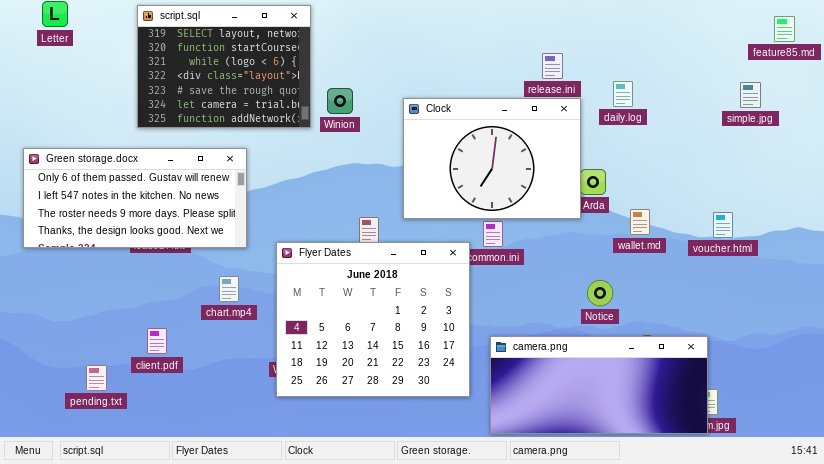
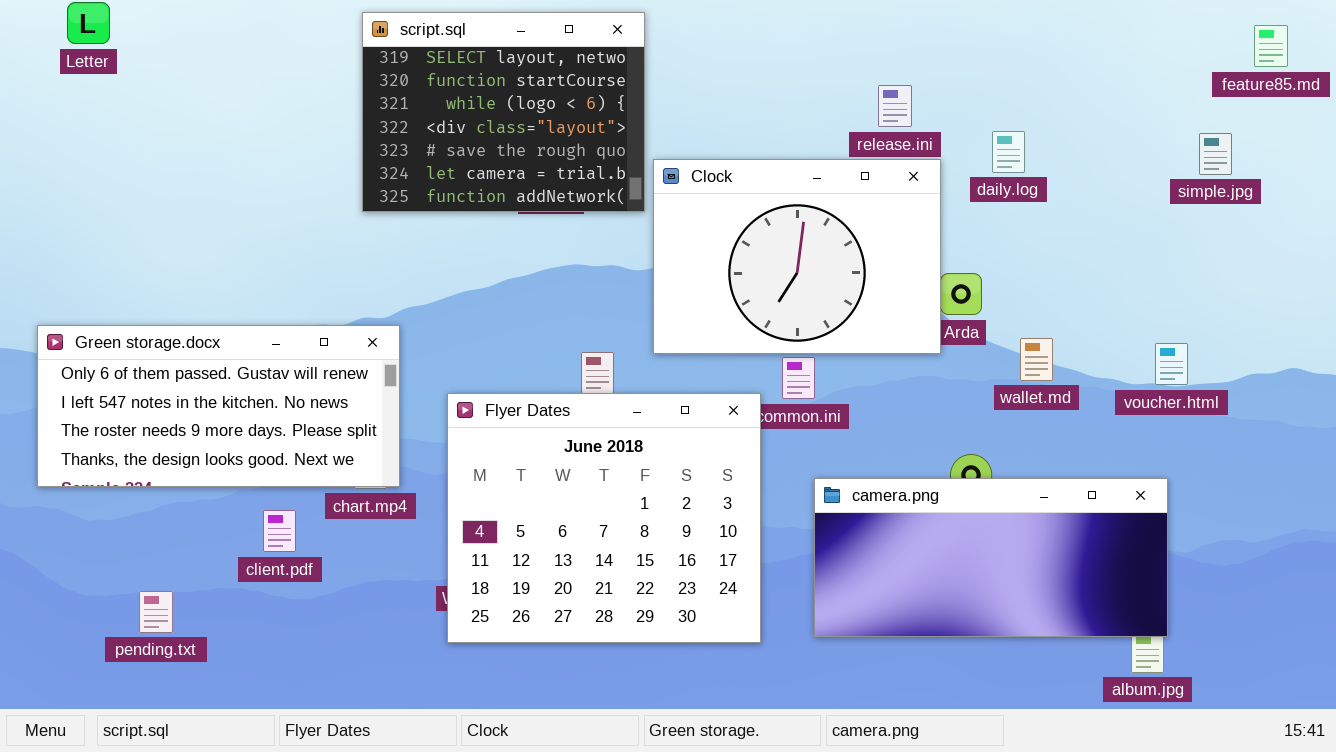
script.sql: [137,5,311,128] -> [362,12,645,212], moved
Green storage.docx: [23,148,247,248] -> [37,325,400,487], moved
client.pdf: [147,328,167,354] -> [263,510,296,552], moved
camera.png: [490,336,708,434] -> [814,478,1168,637], moved

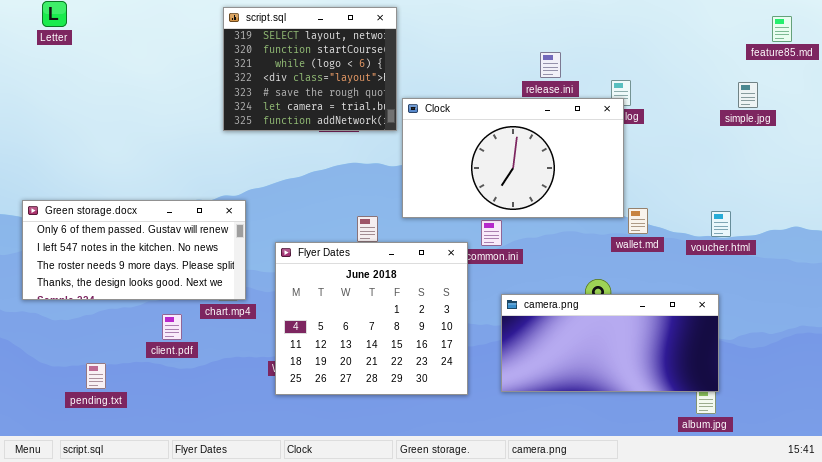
Clock: [653,159,941,354] -> [402,98,624,218], resized

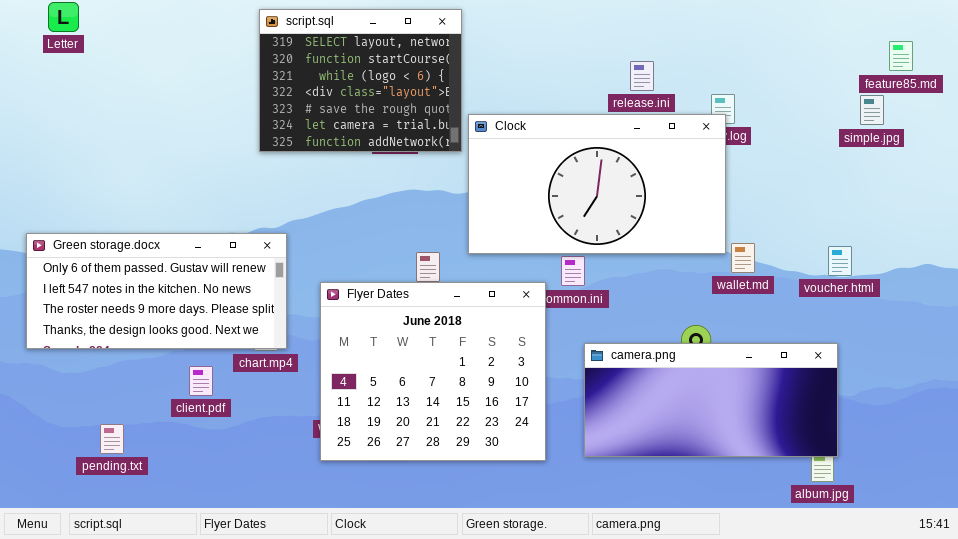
feature85.md: [772,16,792,42] -> [889,41,913,71], moved

